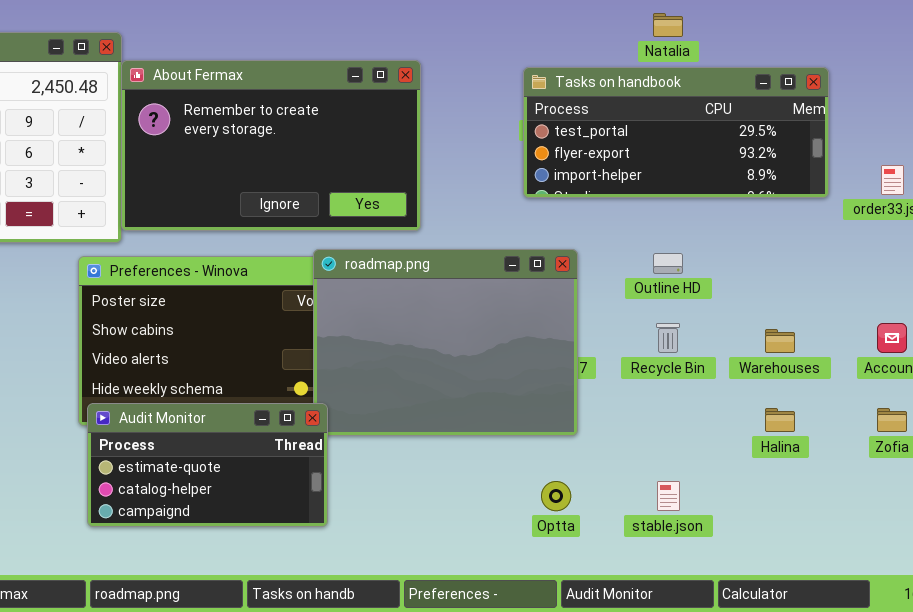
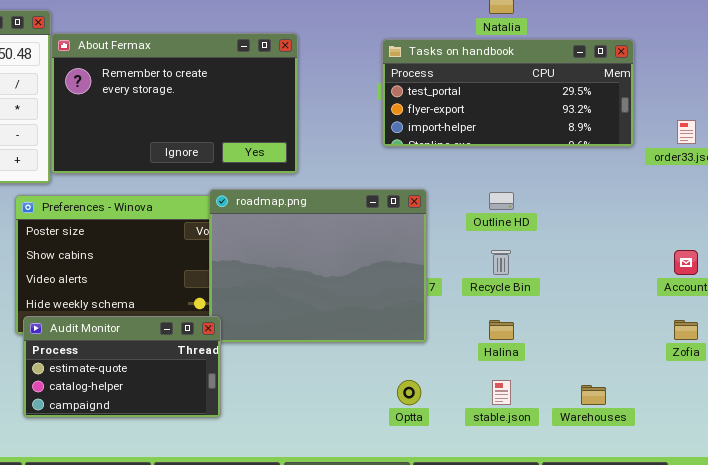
Warehouses: [765,329,795,353] -> [581,385,606,405], moved
Halina: [765,408,795,432] -> [489,320,514,340], moved

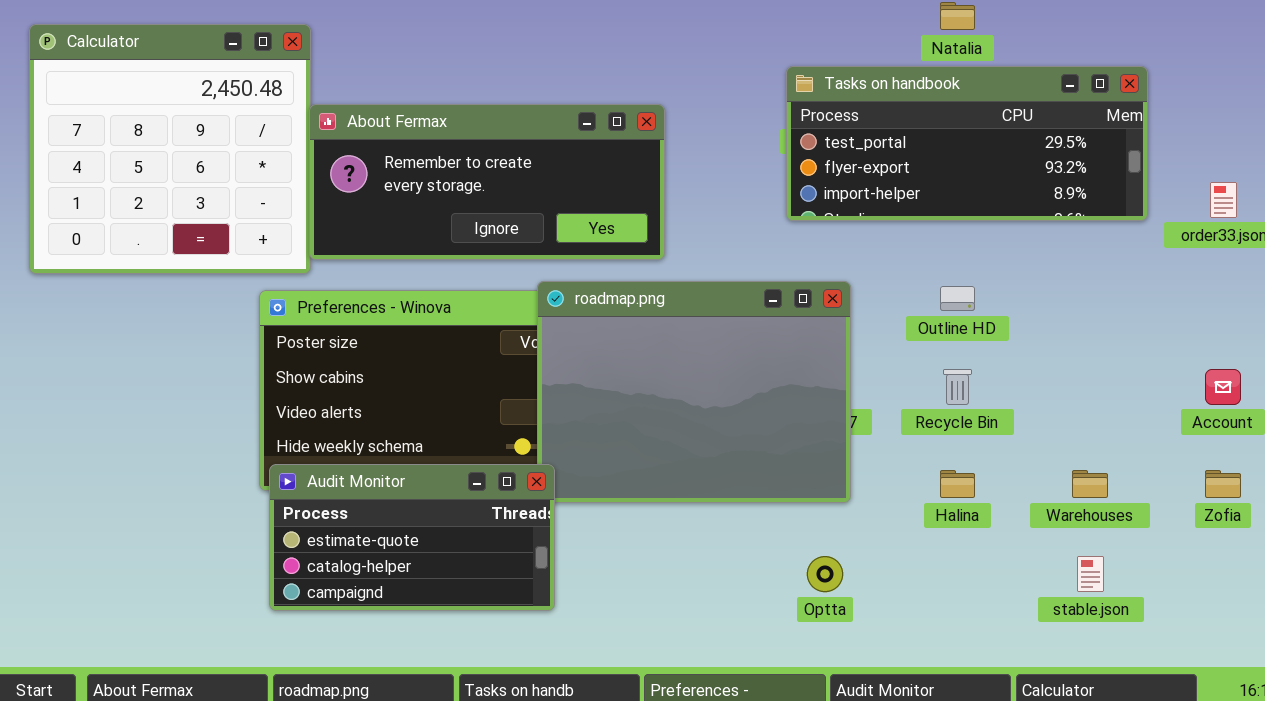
About Fermax: [51,33,298,174] -> [309,104,665,260], resized
stable.json: [492,380,511,405] -> [1077,556,1104,592], moved
Warehouses: [581,385,606,405] -> [1072,470,1108,498], moved

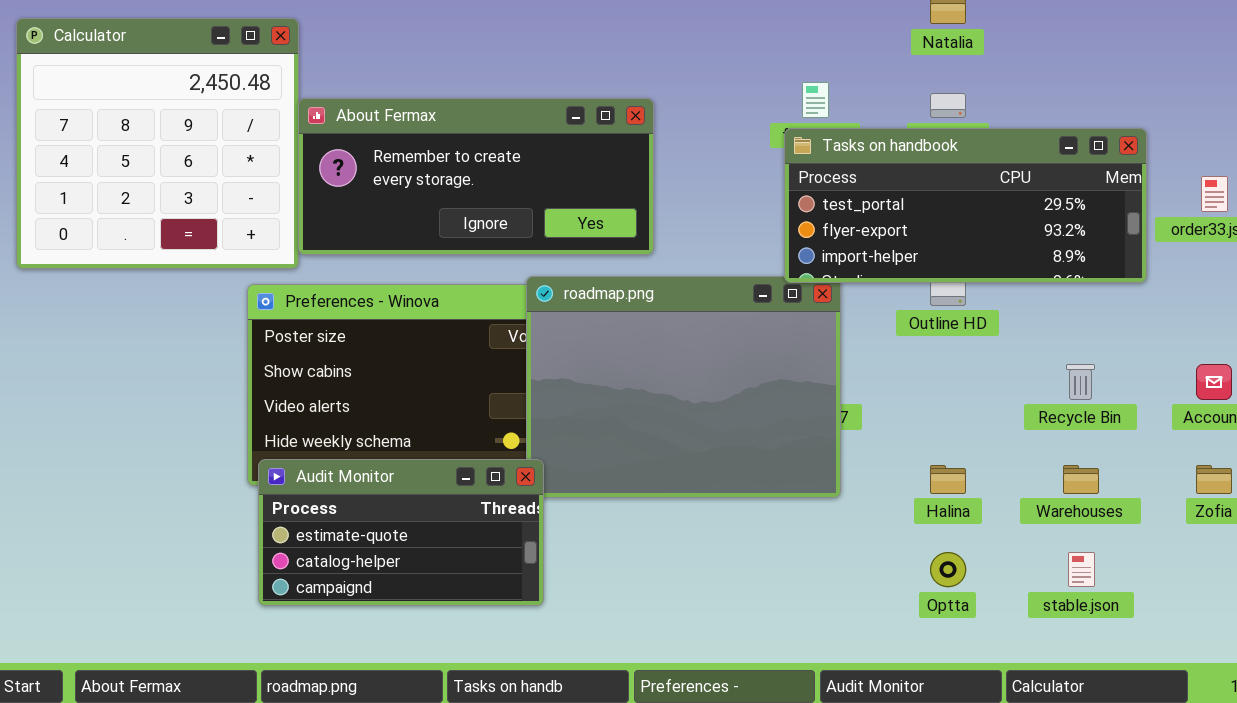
Tasks on handbook: [786,66,1148,221] -> [784,128,1147,283], moved
Recycle Bin: [943,369,972,405] -> [1066,364,1095,400], moved
Optta: [807,556,843,592] -> [930,552,966,587], moved

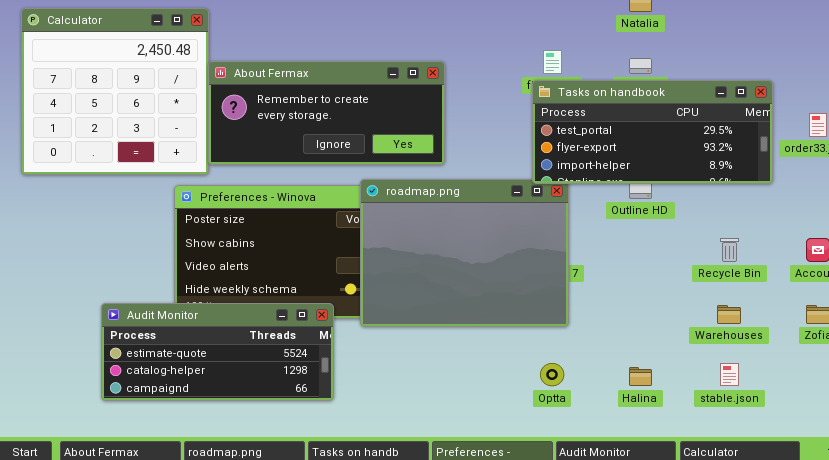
Audit Monitor: [258,459,544,606] -> [101,303,334,401], moved, resized
Halina: [930,465,966,494] -> [629,367,652,386], moved
Optta: [930,552,966,587] -> [540,363,564,386], moved

